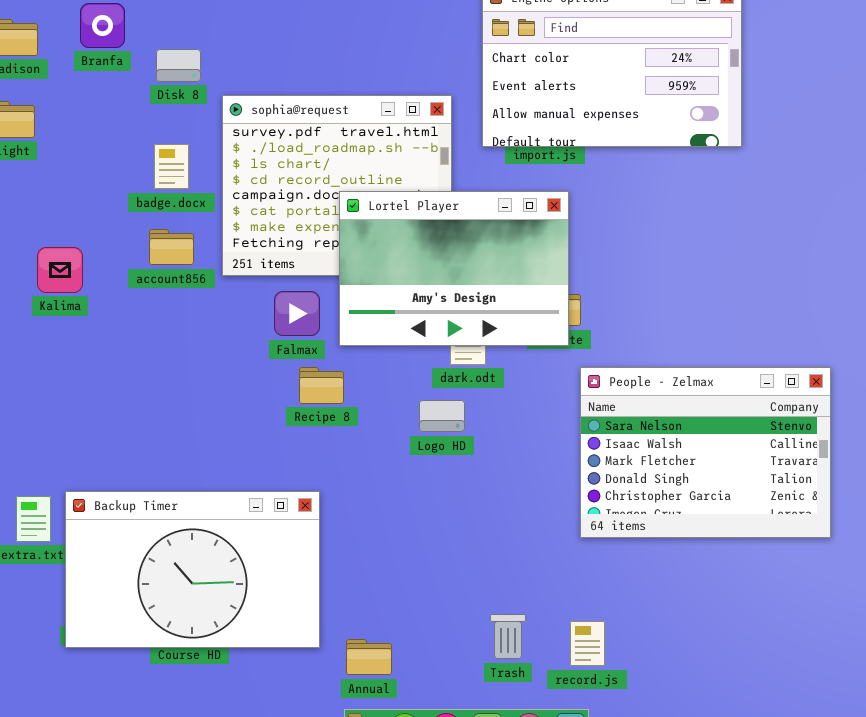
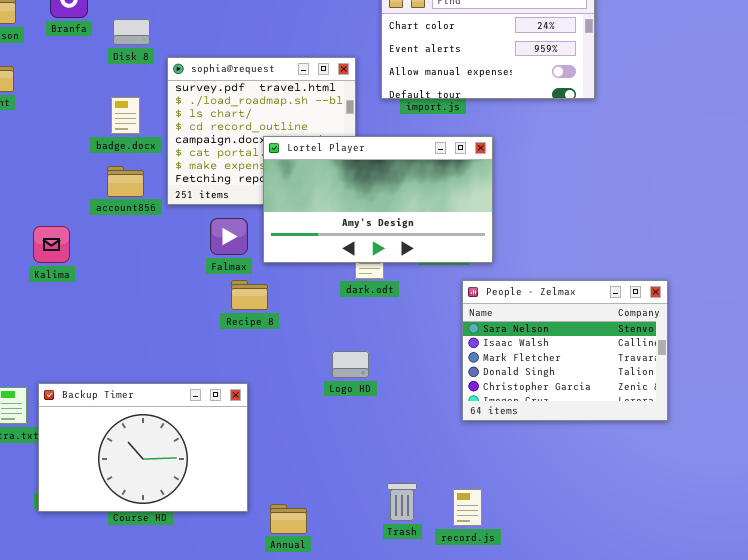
Lortel Player: [339,191,569,346] -> [263,136,493,263], resized
Kalima: [37,247,83,293] -> [33,226,70,263], moved
Logo HD: [419,400,465,432] -> [332,351,369,378], moved

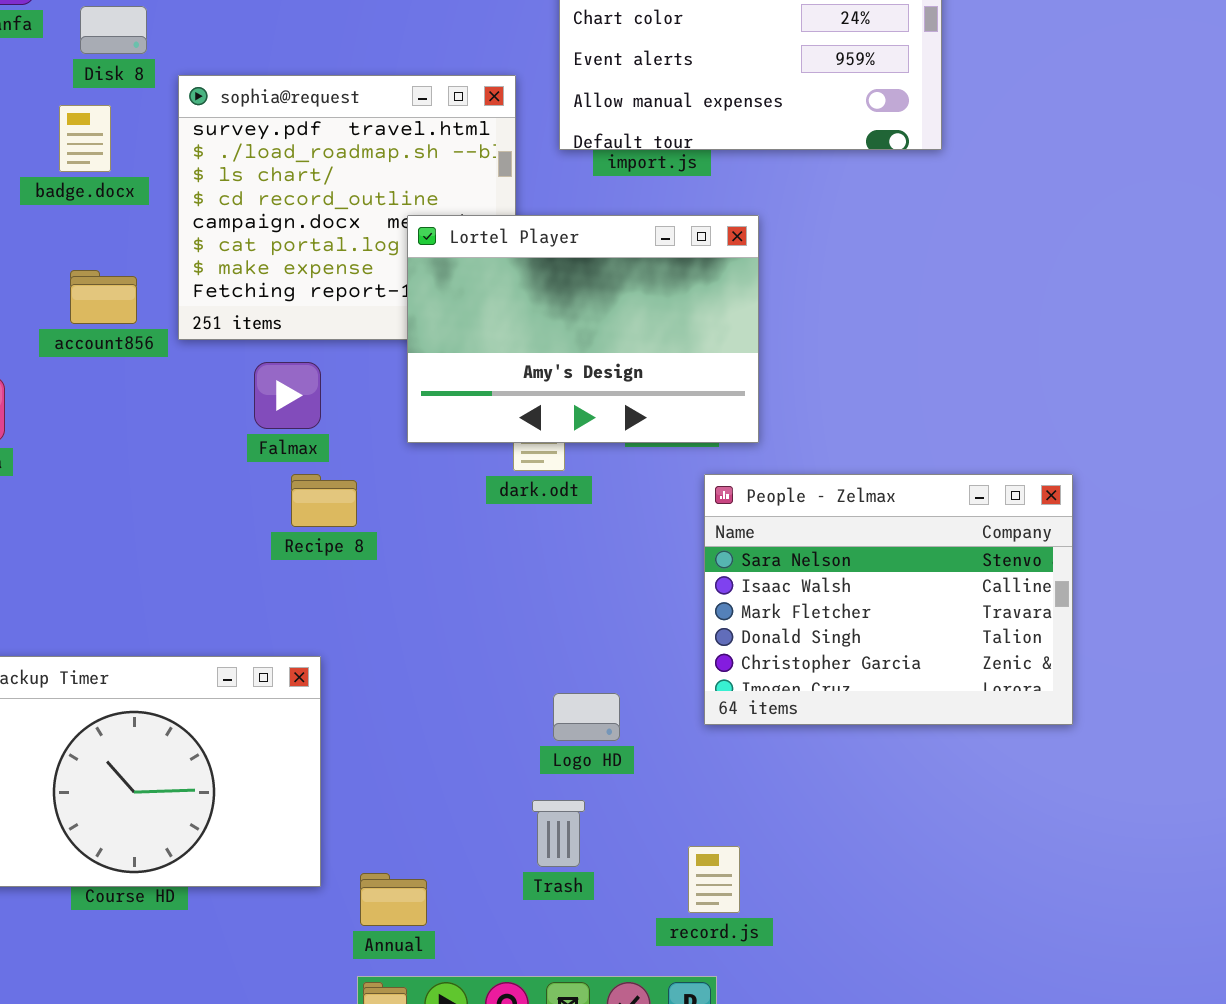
badge.docx: [111,97,140,134] -> [59,105,111,172], moved
Lortel Player: [263,136,493,263] -> [407,215,759,443], resized
Logo HD: [332,351,369,378] -> [553,693,620,741], moved
Trash: [387,483,417,521] -> [532,800,585,867], moved

